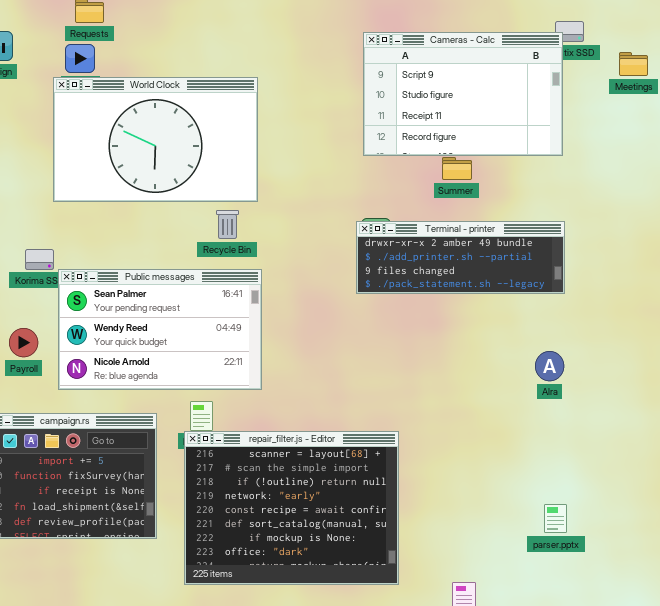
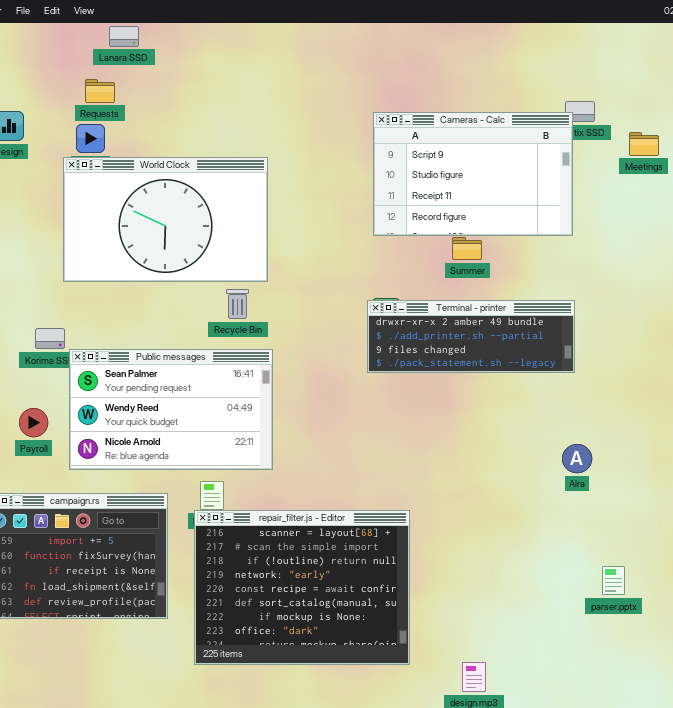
Alra: [535,351,564,381] -> [562,444,592,473], moved
parser.pptx: [544,504,567,533] -> [602,566,625,595], moved

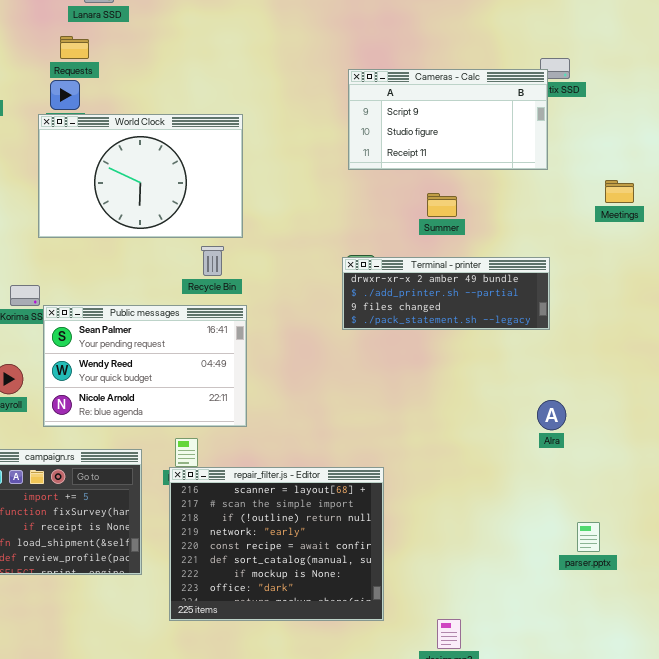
Cameras - Calc: [373,112,573,236] -> [348,69,548,170], resized
Meetings: [629,132,659,156] -> [605,180,634,203], moved

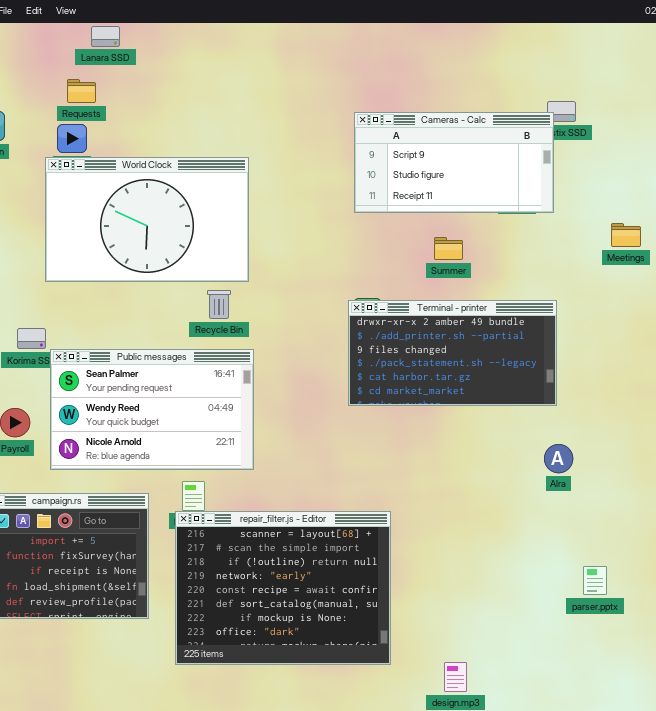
Terminal - printer: [342,257,550,330] -> [348,300,557,406], resized

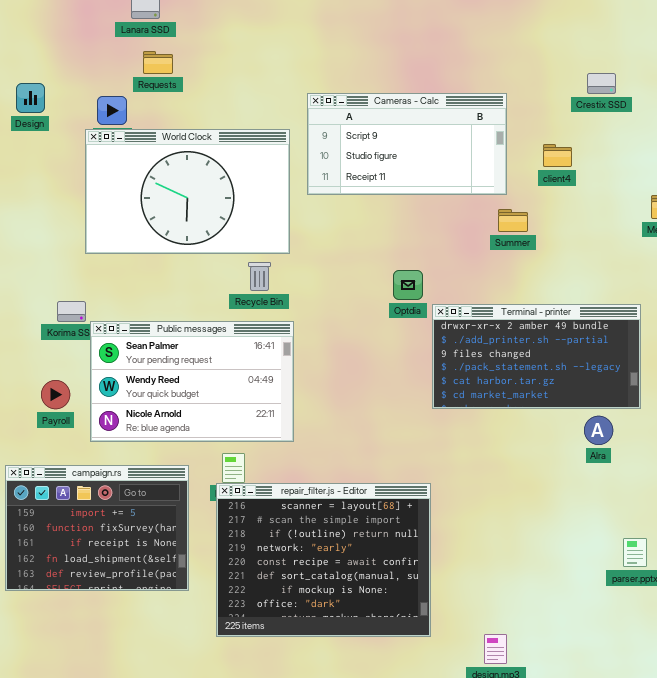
Requests: [67,79,96,103] -> [143,51,173,74], moved
Cameras - Calc: [354,112,554,213] -> [307,93,507,195], moved
Summer: [434,237,463,260] -> [498,209,528,232], moved
Terminal - printer: [348,300,557,406] -> [432,304,641,409], moved

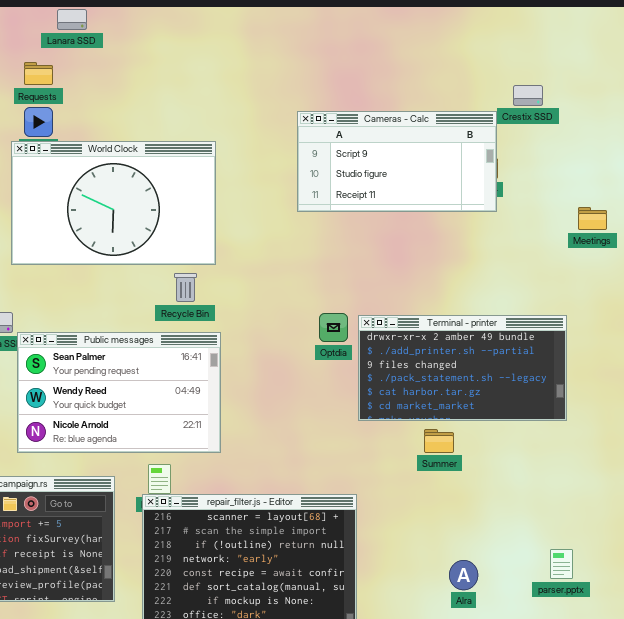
Requests: [143,51,173,74] -> [24,62,53,85], moved
Cameras - Calc: [307,93,507,195] -> [297,111,497,212], moved
Summer: [498,209,528,232] -> [424,429,454,453], moved
Optdia: [393,270,423,300] -> [319,313,348,342], moved
Alra: [584,416,613,445] -> [449,560,478,590], moved

